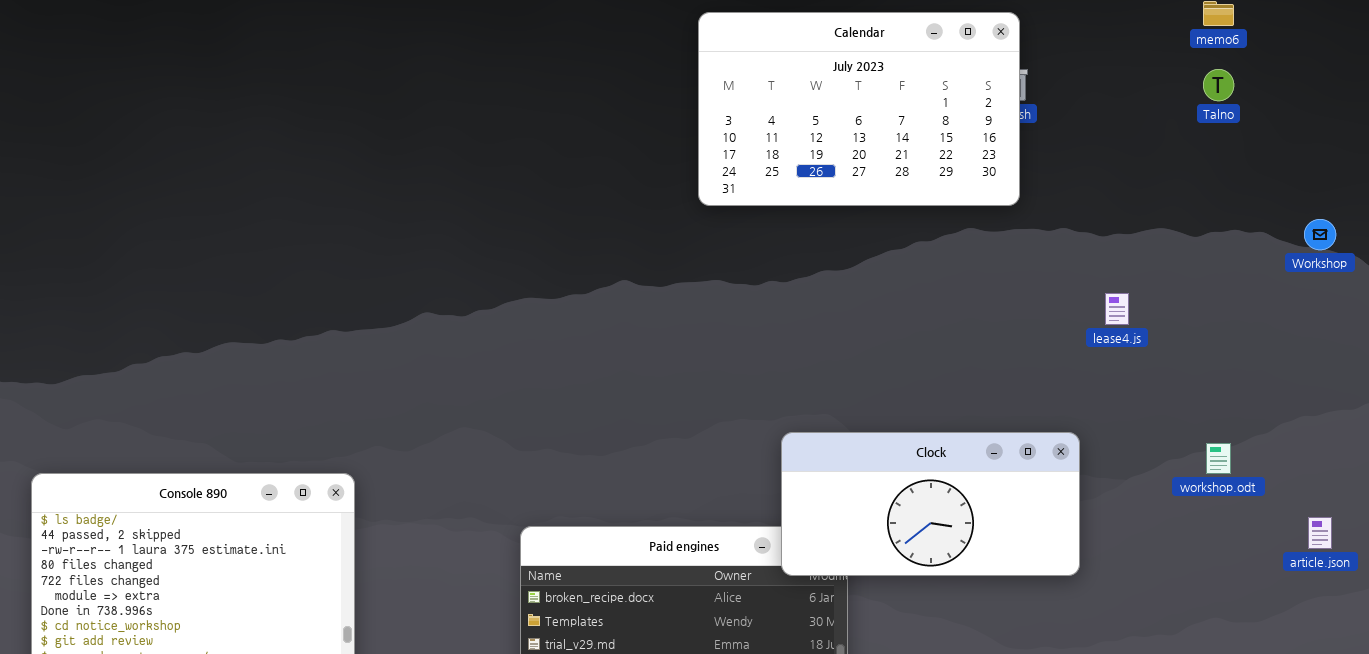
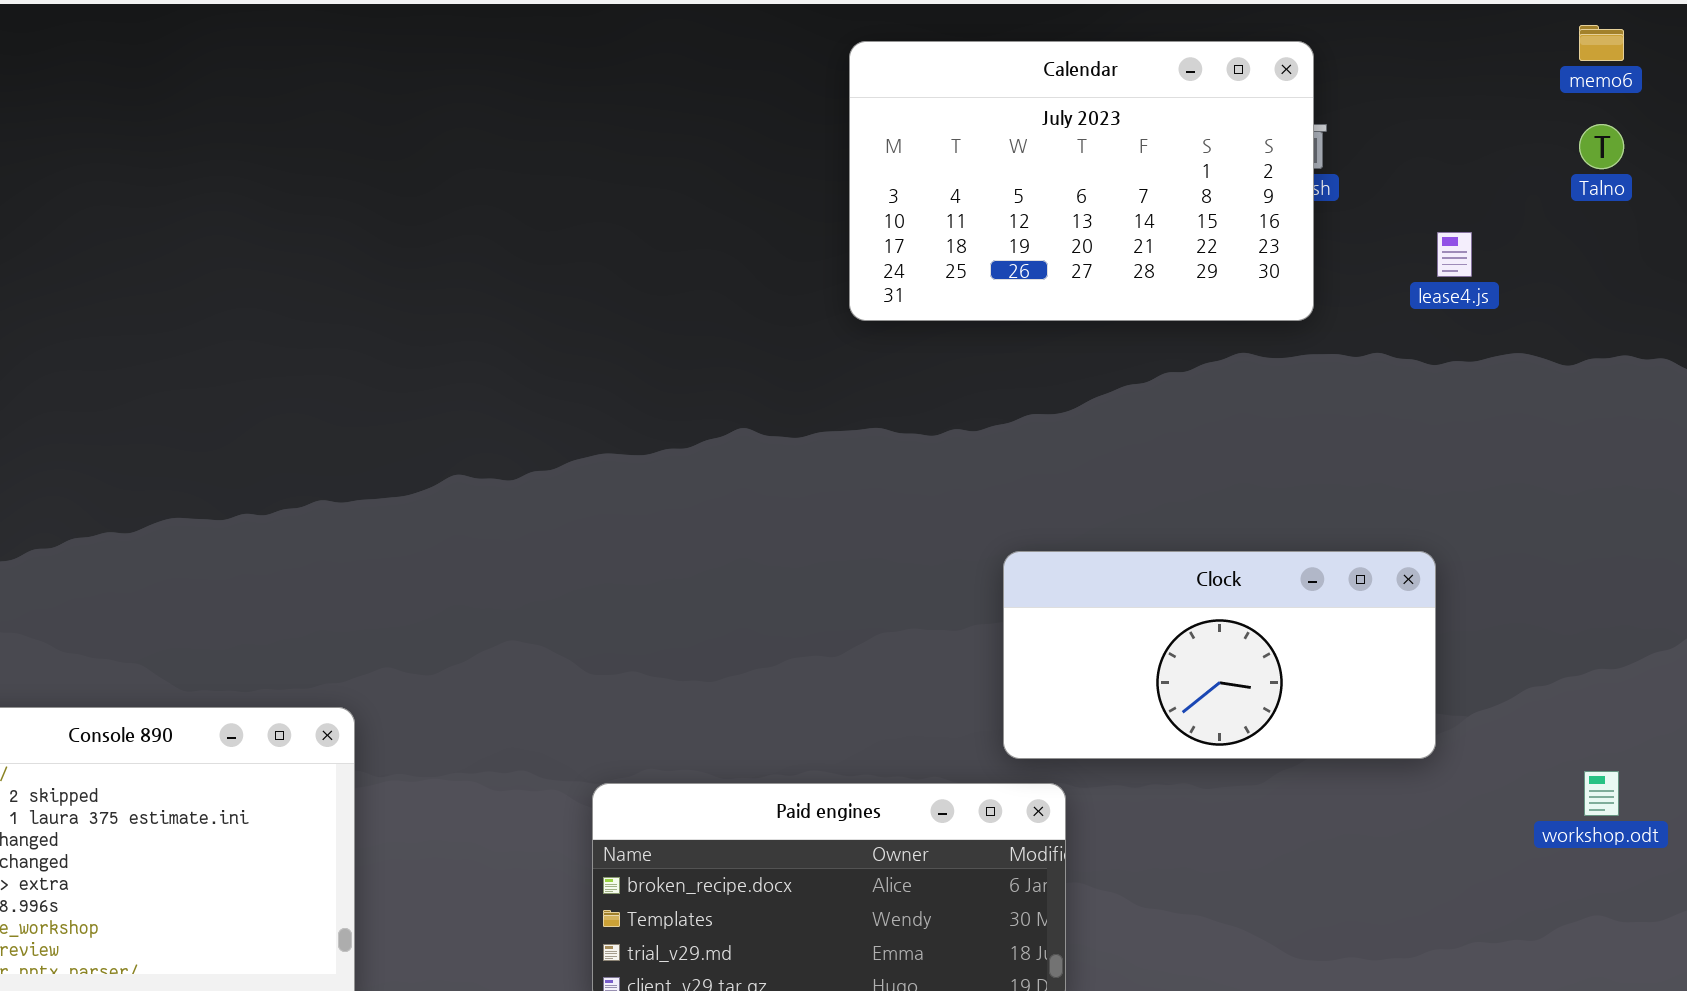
lease4.js: [1105,293,1129,325] -> [1437,232,1472,277], moved
Clock: [781,432,1080,576] -> [1003,551,1436,759], moved
workshop.odt: [1206,443,1231,474] -> [1584,771,1619,816], moved

